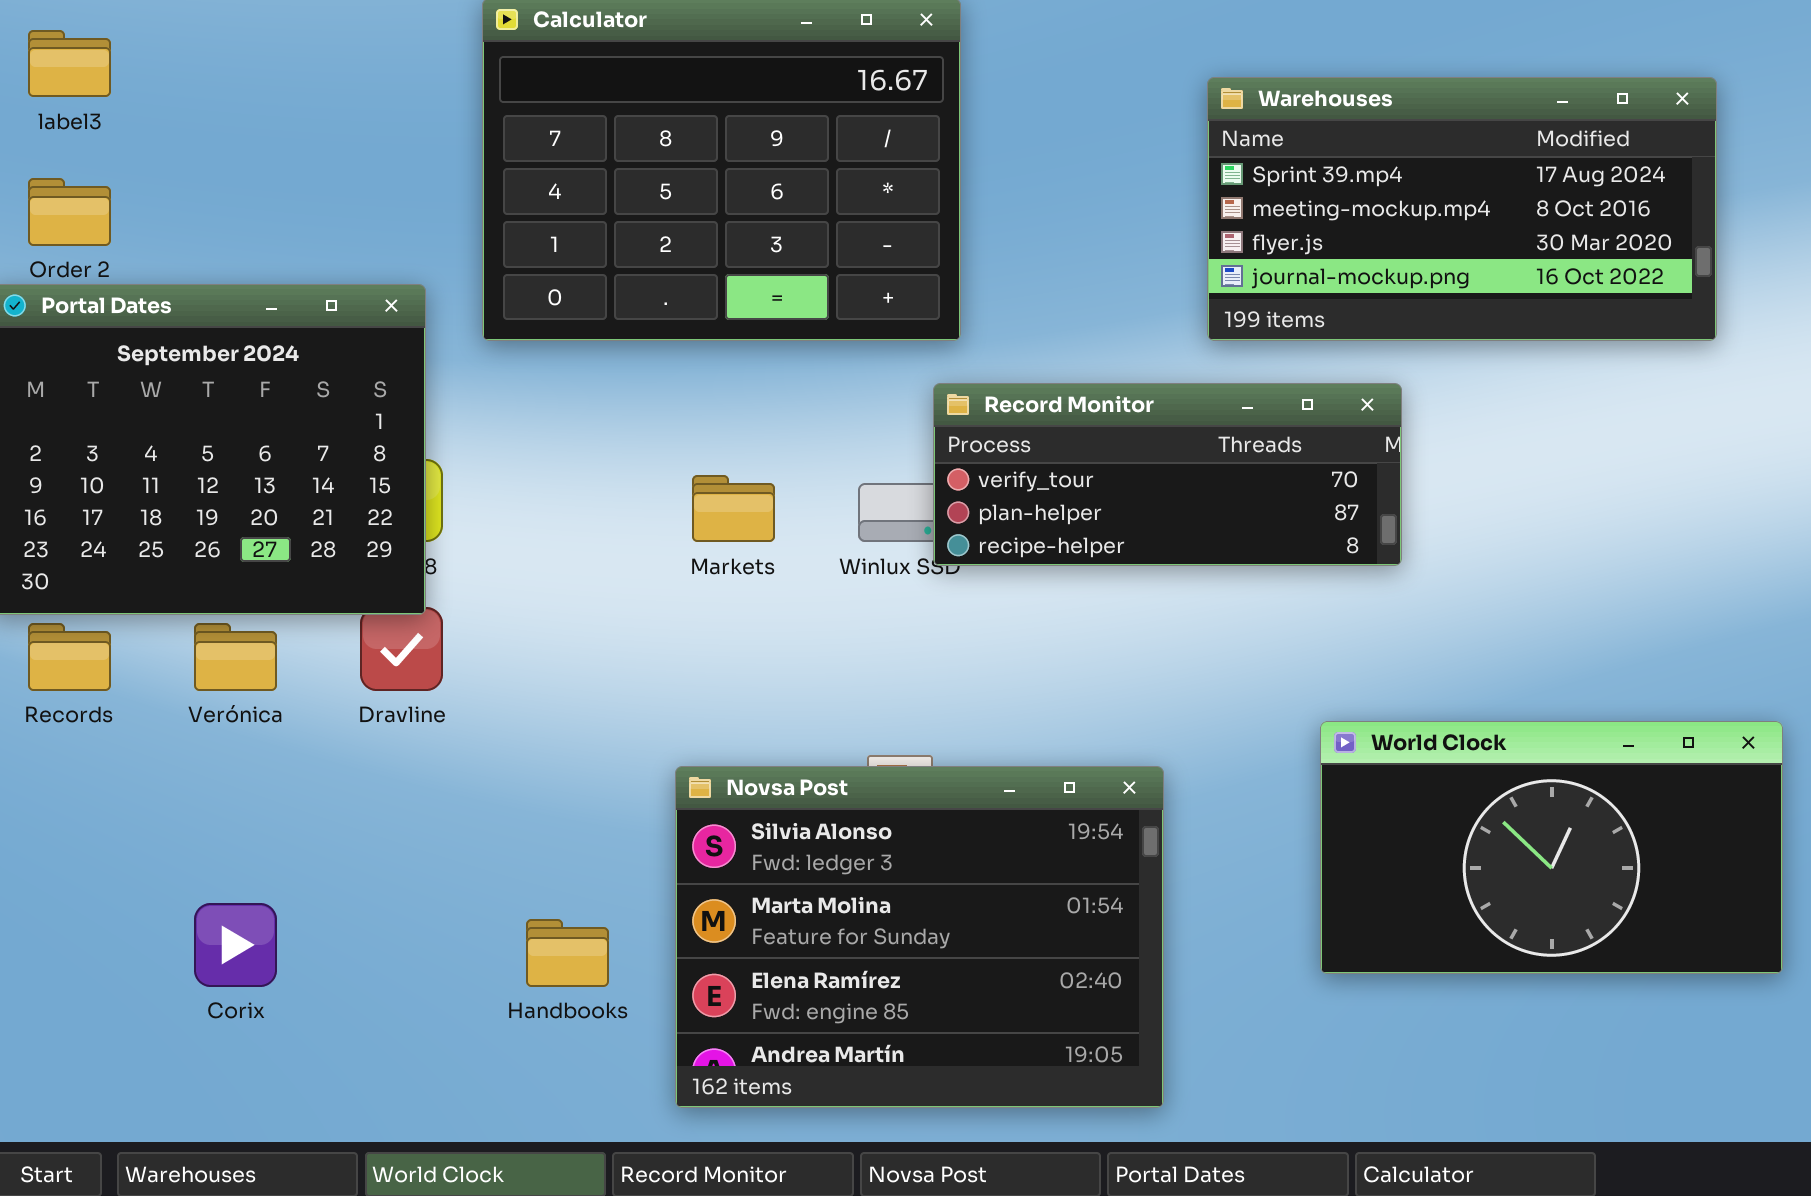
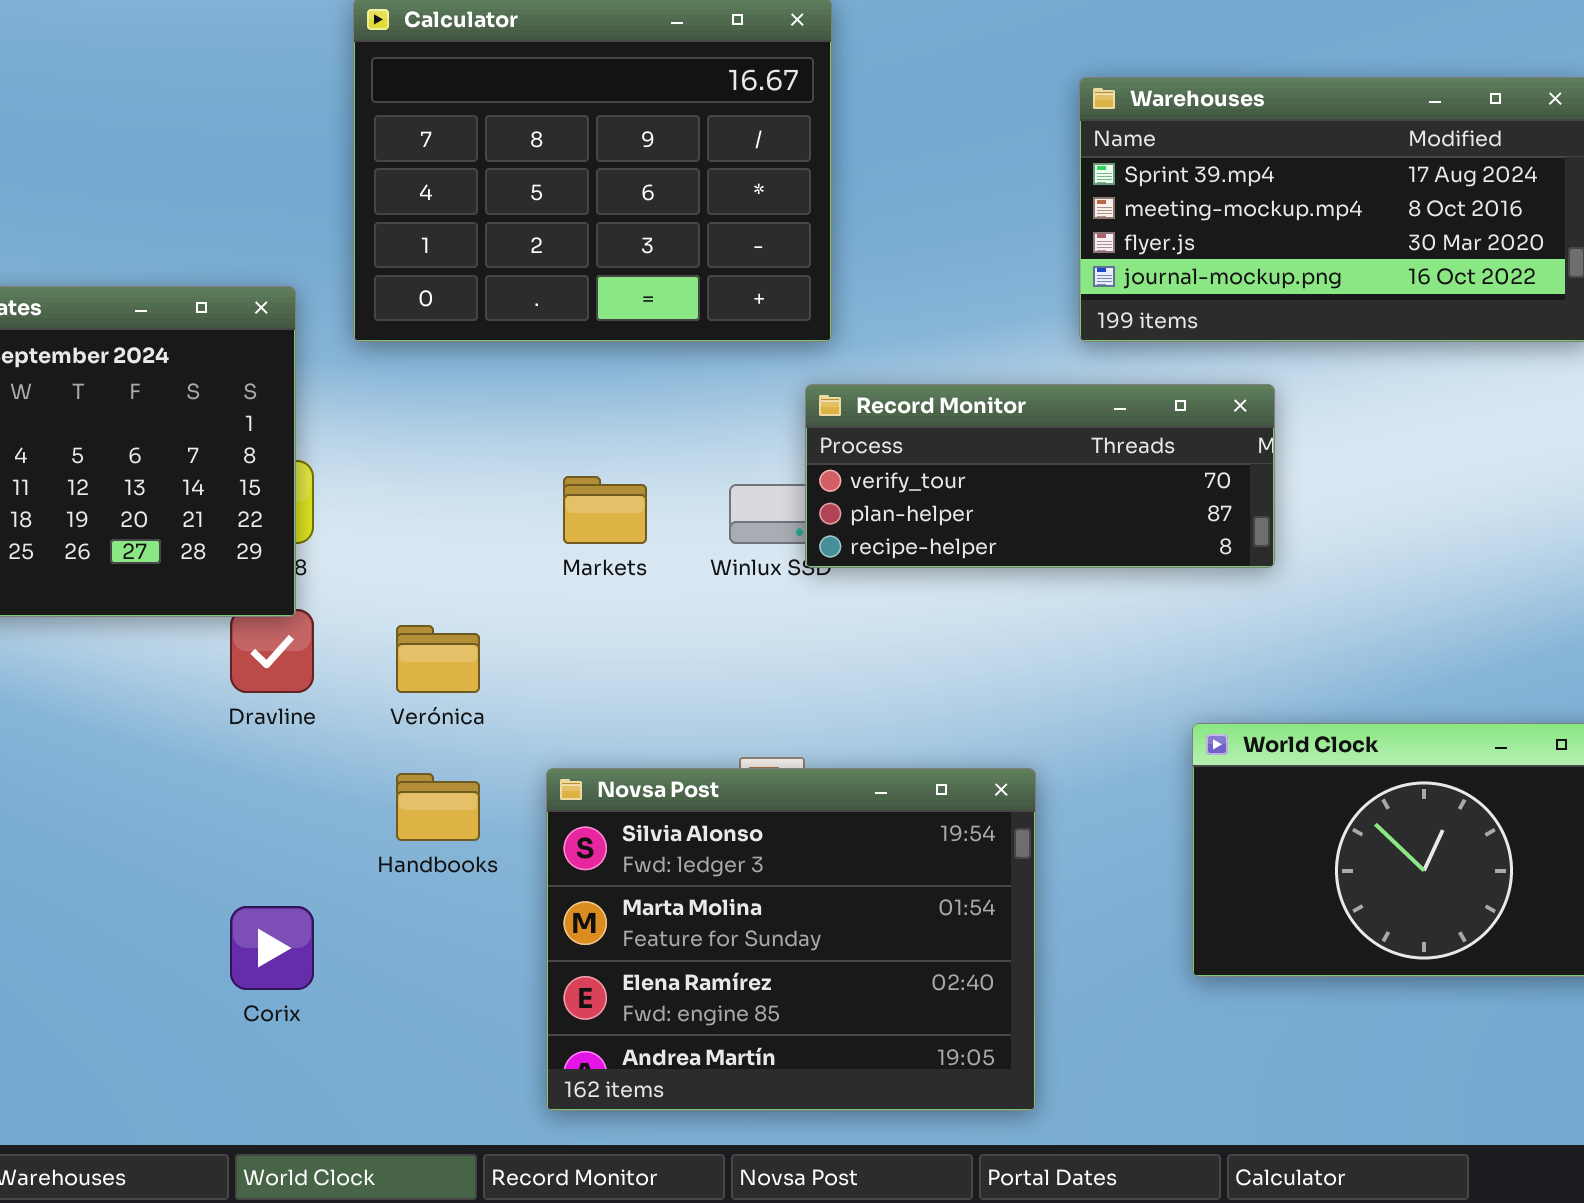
Verónica: [194,623,277,691] -> [396,625,480,693], moved
Corix: [194,903,277,987] -> [230,906,314,990], moved
Handbooks: [526,919,609,987] -> [396,773,480,841], moved

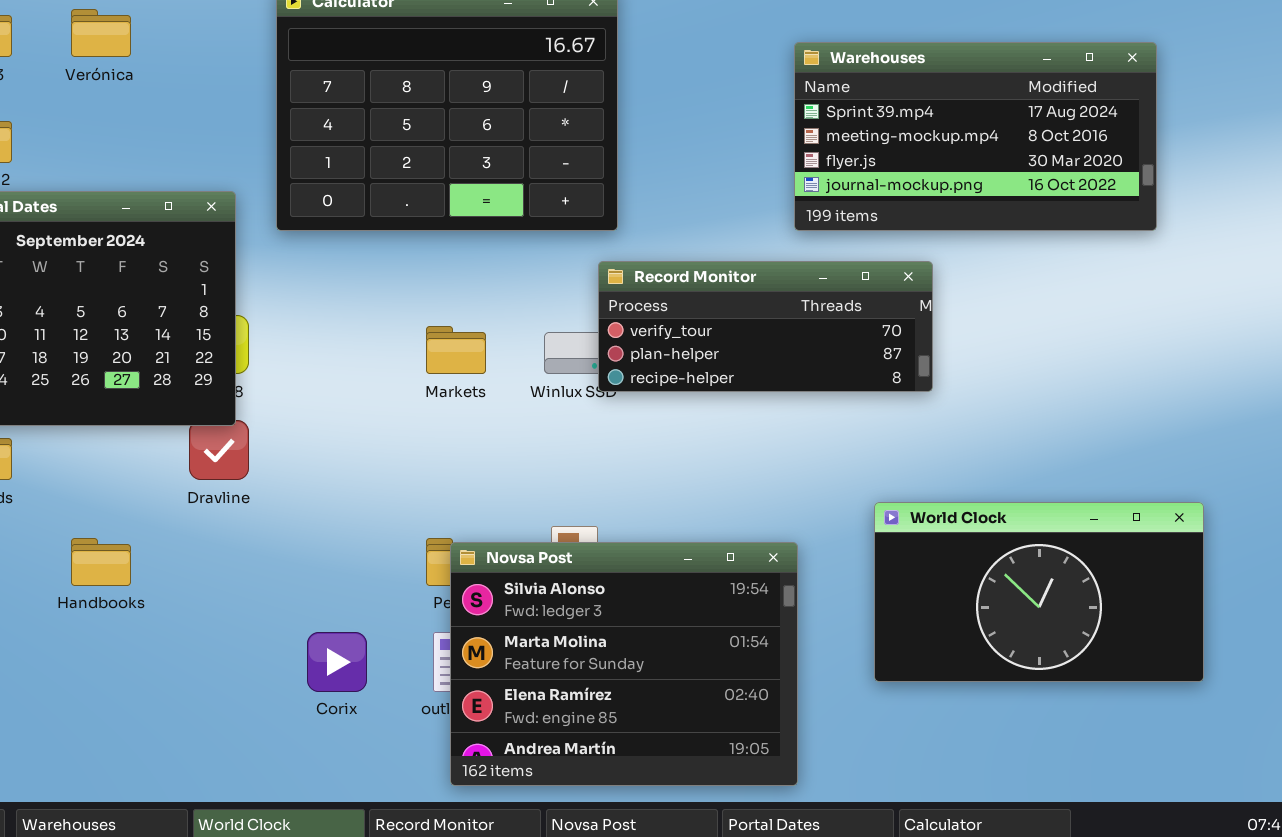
Verónica: [396,625,480,693] -> [71,9,131,57], moved
Novsa Post: [546,768,1036,1111] -> [450,542,798,786], moved
Handbooks: [396,773,480,841] -> [71,538,131,586], moved
Corix: [230,906,314,990] -> [307,632,367,692], moved

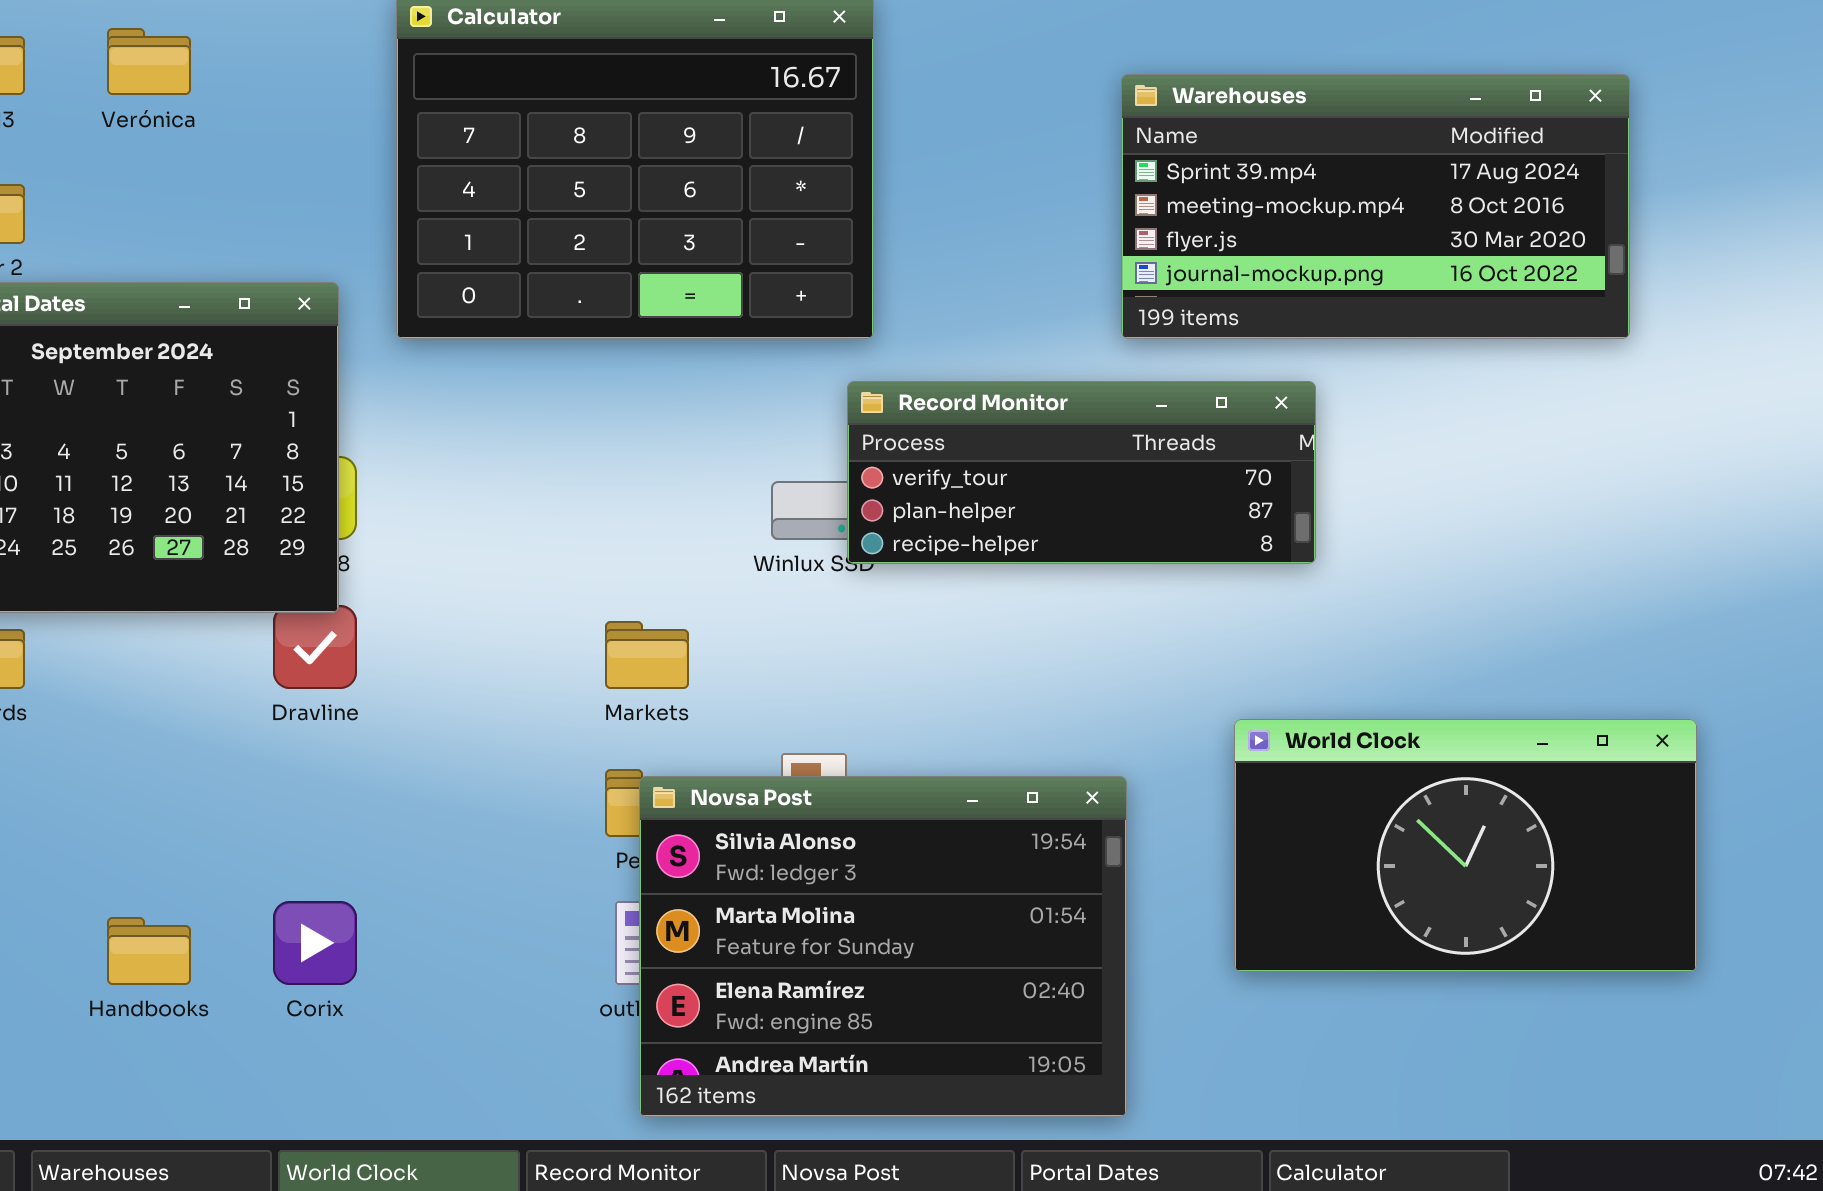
Markets: [426,326,486,374] -> [605,621,689,689], moved
Handbooks: [71,538,131,586] -> [107,917,191,985], moved
Corix: [307,632,367,692] -> [273,901,357,985], moved

